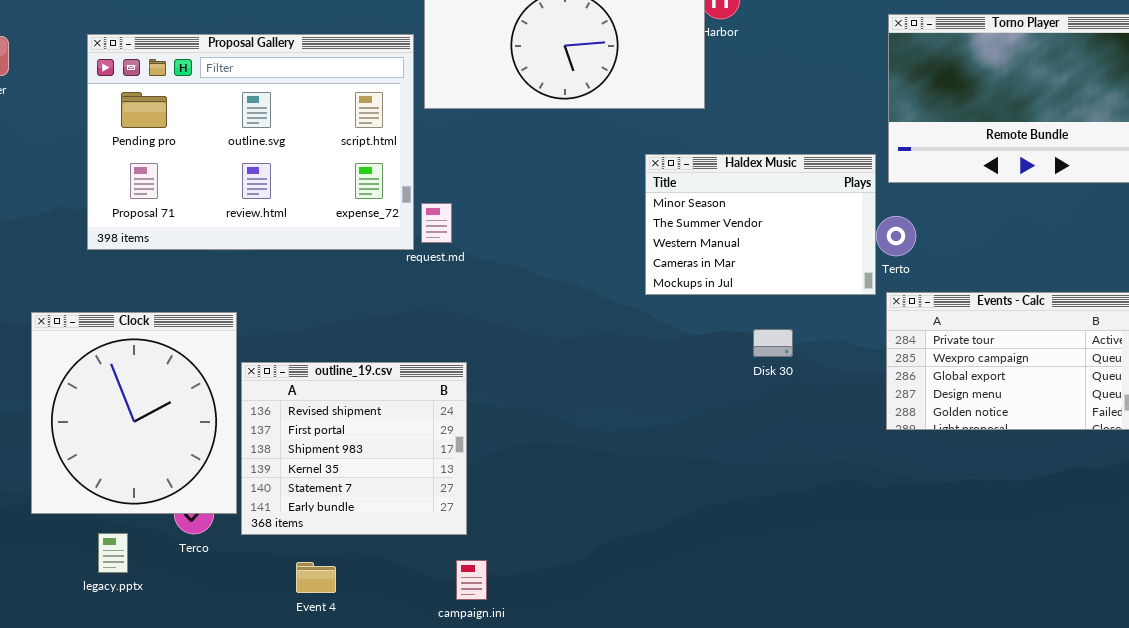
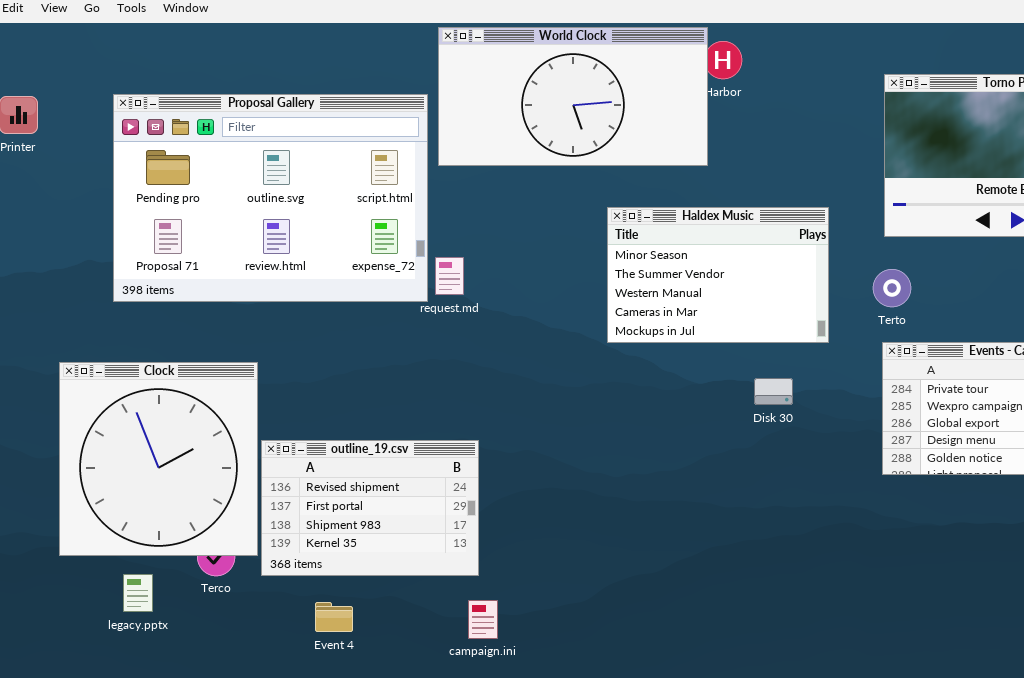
Haldex Music: [645,154,876,295] -> [607,207,829,343], moved
outline_19.csv: [241,362,467,535] -> [261,440,479,576], resized

